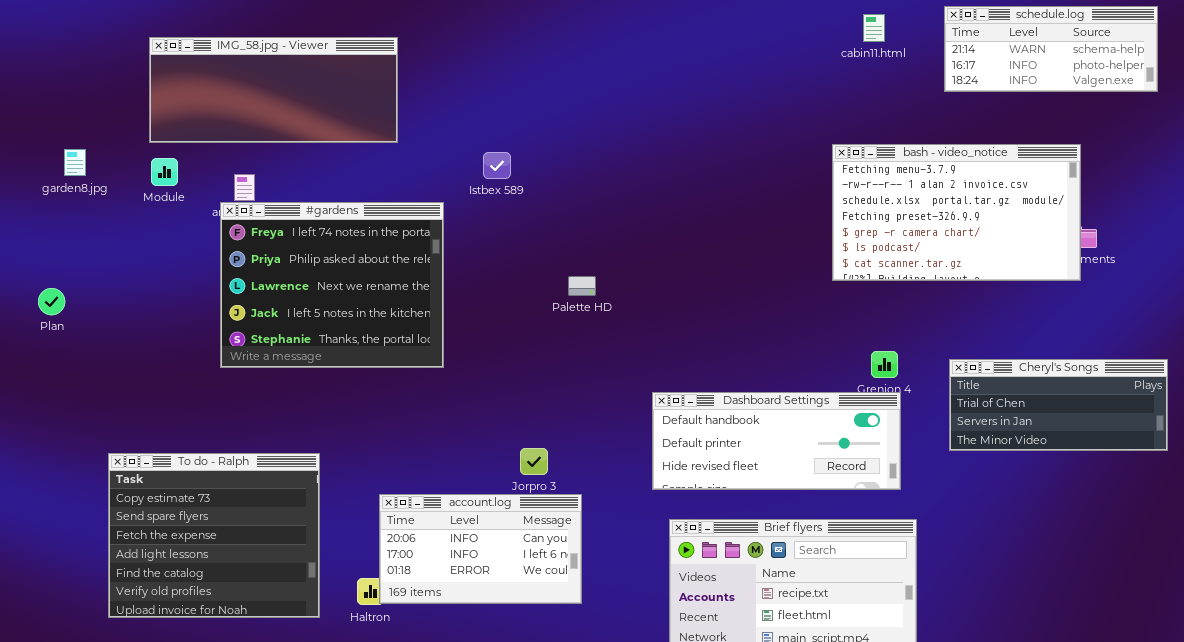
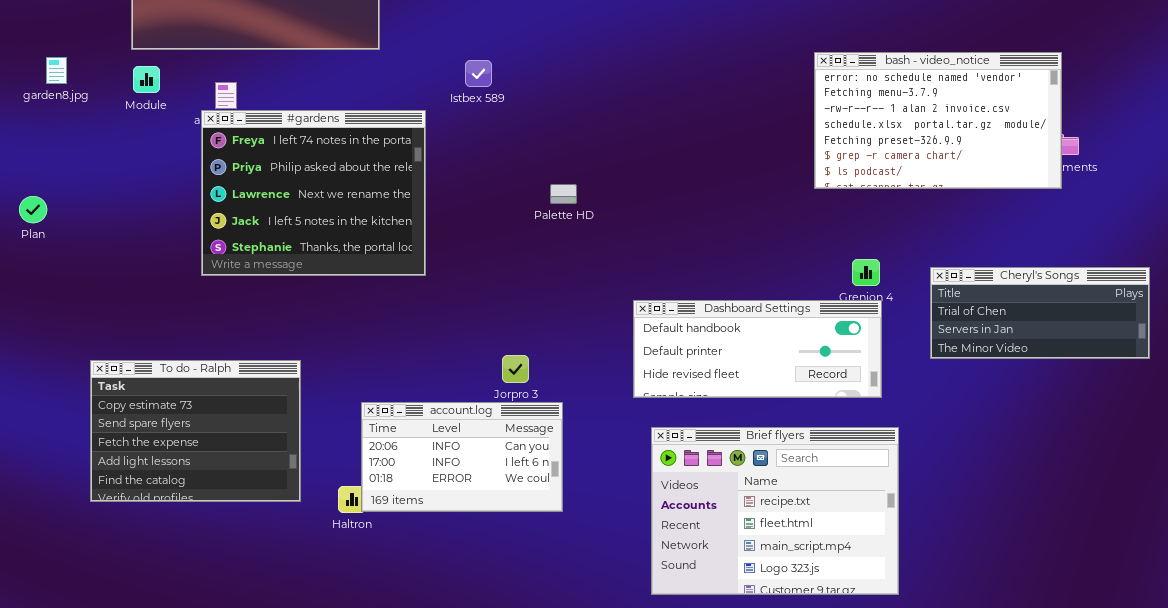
bash - video_notice: [832,144,1081,281] -> [814,52,1062,189], scrolled up 1 row
To do - Ralph: [108,453,320,618] -> [90,360,301,502], resized

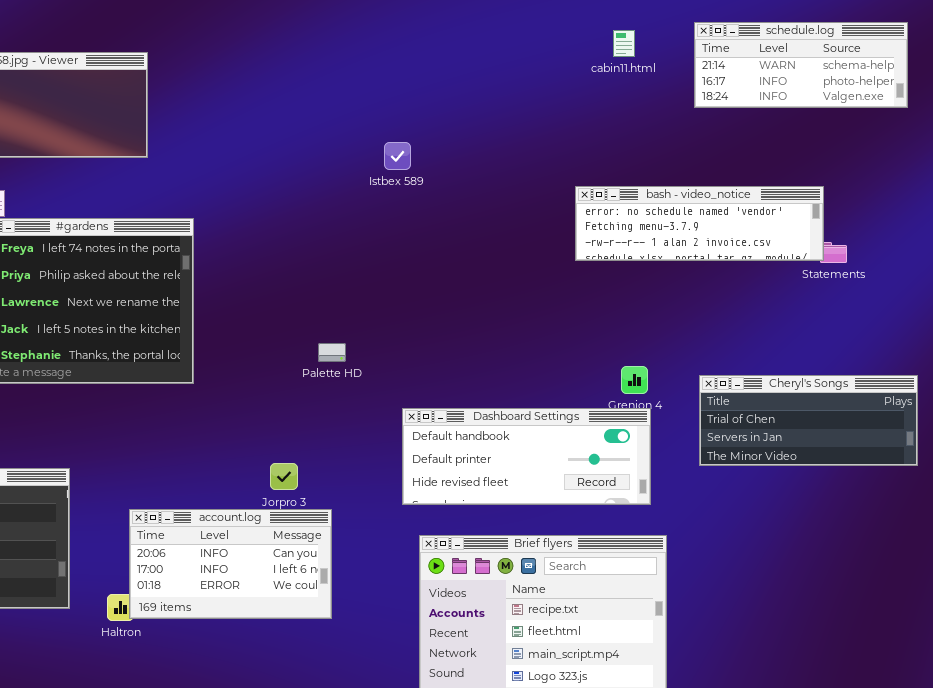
bash - video_notice: [814,52,1062,189] -> [575,186,824,261], moved, resized
Istbex 589: [465,60,492,87] -> [384,142,411,170], moved
Palette HD: [550,184,577,204] -> [318,343,346,362], moved

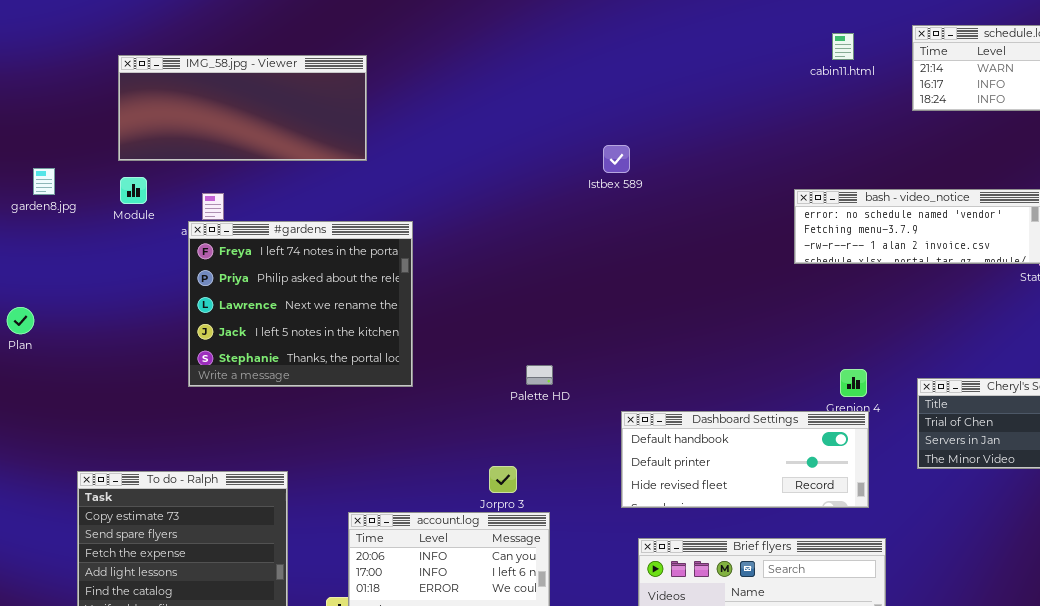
Palette HD: [318,343,346,362] -> [526,365,553,385], moved

